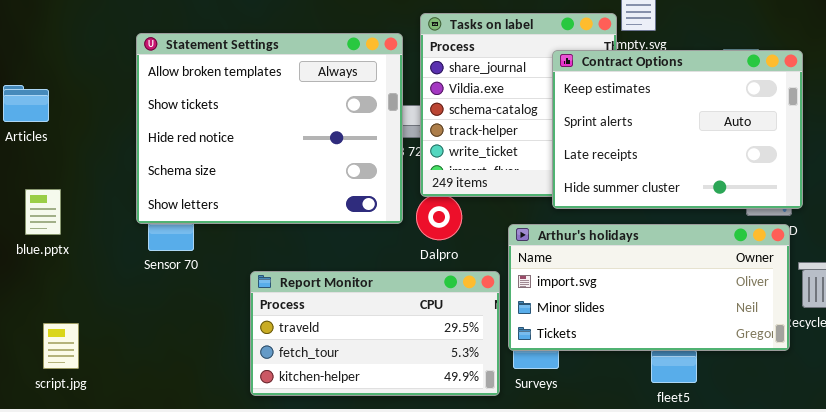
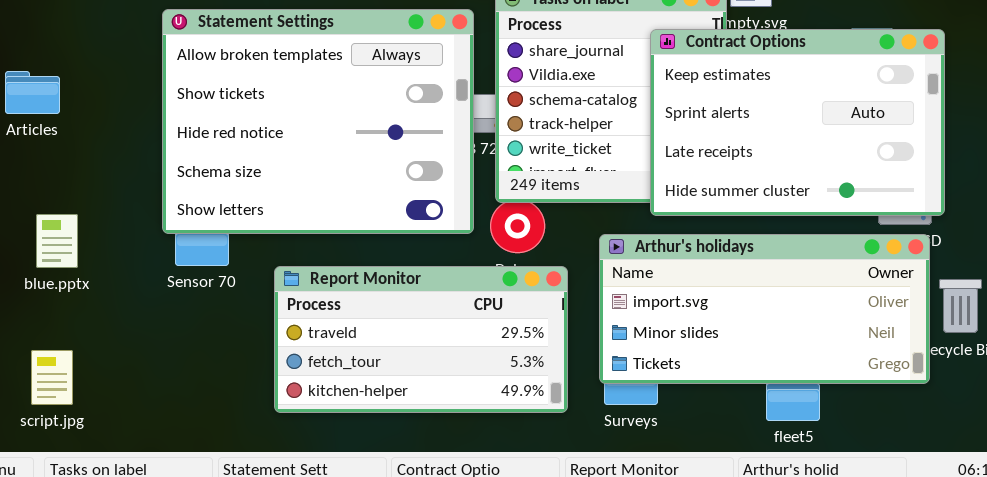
blue.pptx: [25,189,61,235] -> [36,214,78,268], moved
Report Monitor: [250,271,500,396] -> [274,266,568,413], moved
script.jpg: [43,323,79,369] -> [31,350,73,405], moved

